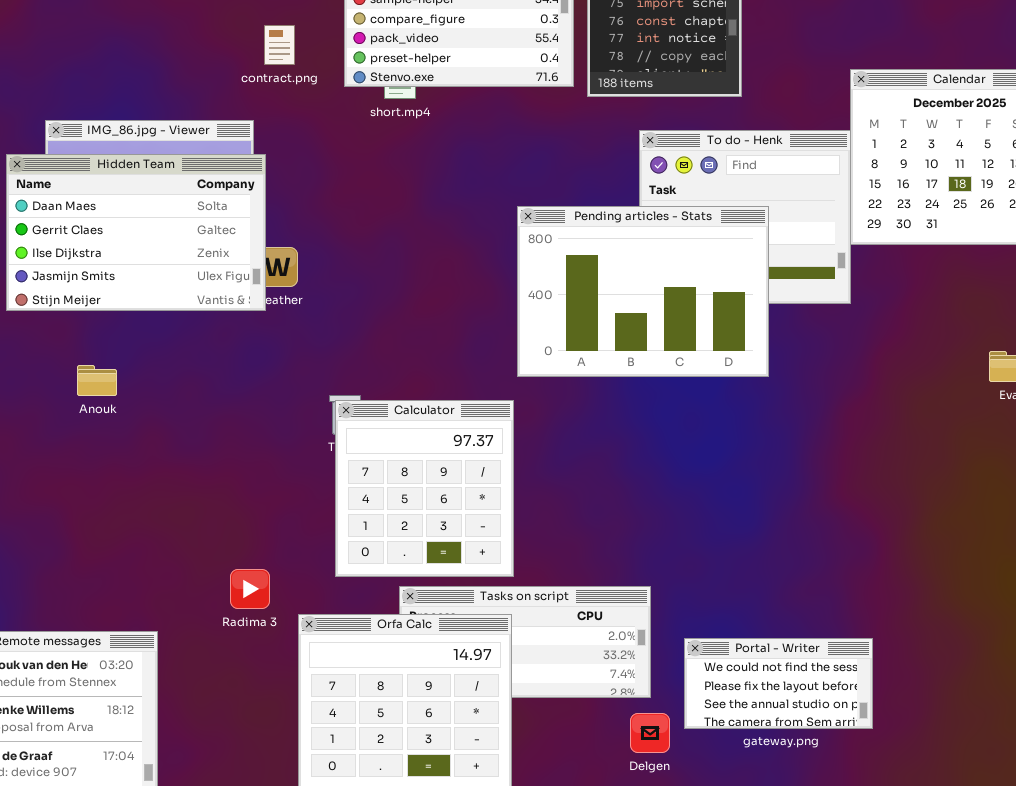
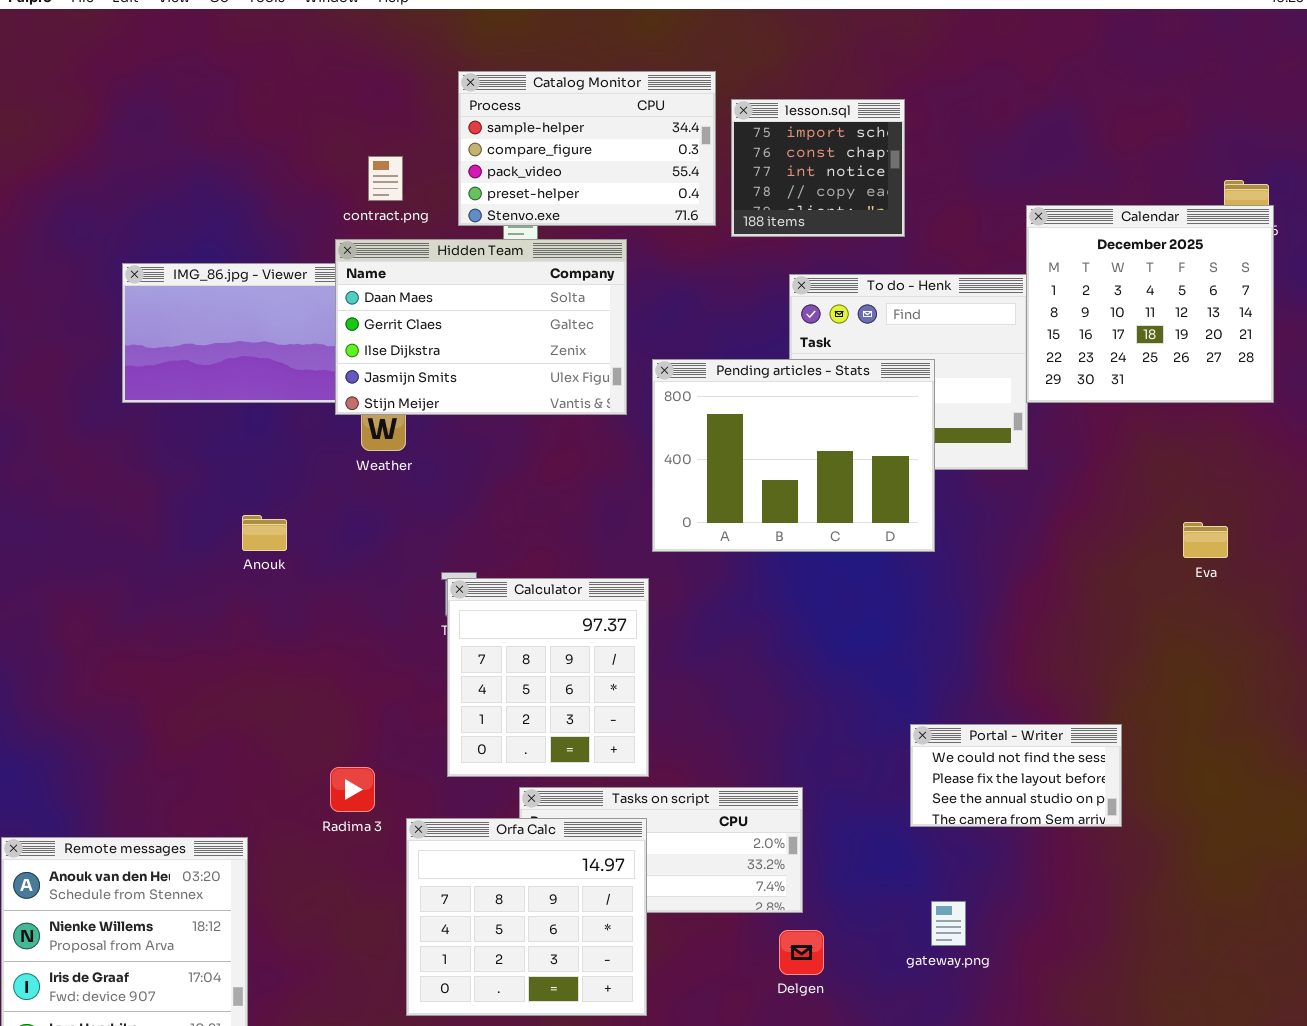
Hidden Team: [6,154,266,311] -> [335,239,627,415], moved
Anouk: [77,365,117,396] -> [242,515,287,551], moved
Portal - Writer: [684,638,873,729] -> [910,724,1122,827], moved

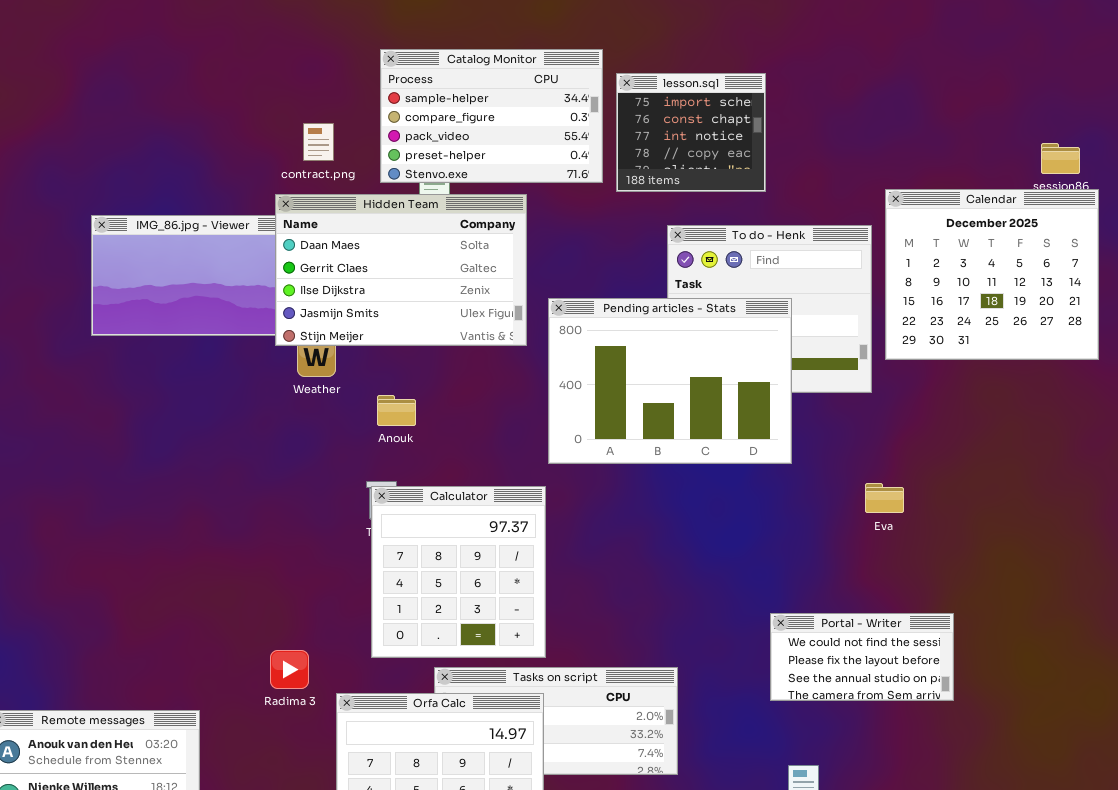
Calendar: [1026,205,1274,403] -> [885,189,1099,360], moved
Anouk: [242,515,287,551] -> [377,395,416,426], moved
Eva: [1183,522,1228,558] -> [865,483,904,513], moved

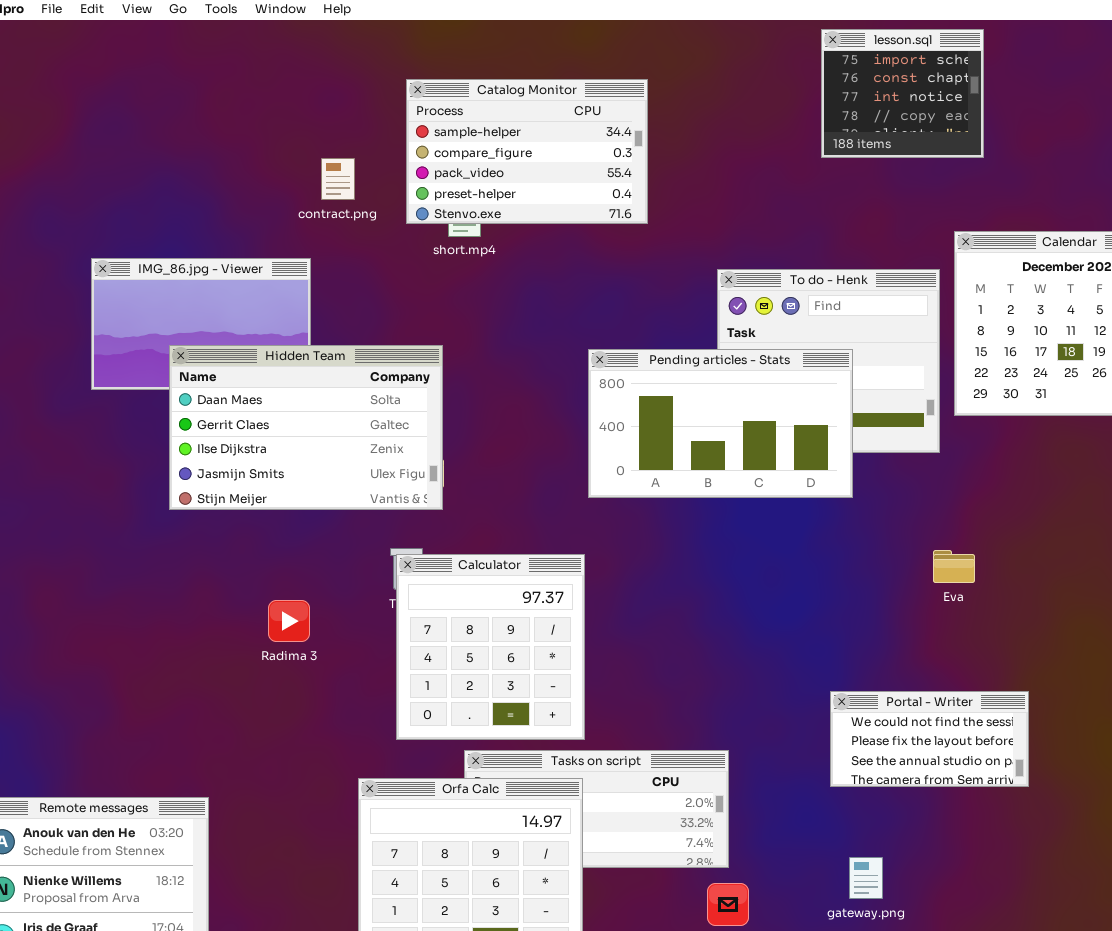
lesson.sql: [616,73,766,192] -> [821,29,984,158], moved
Hidden Team: [275,194,527,346] -> [169,345,443,510], moved
Pending articles - Stats: [548,298,792,464] -> [588,349,853,498], resized
Radima 3: [270,650,309,689] -> [268,600,310,642], moved

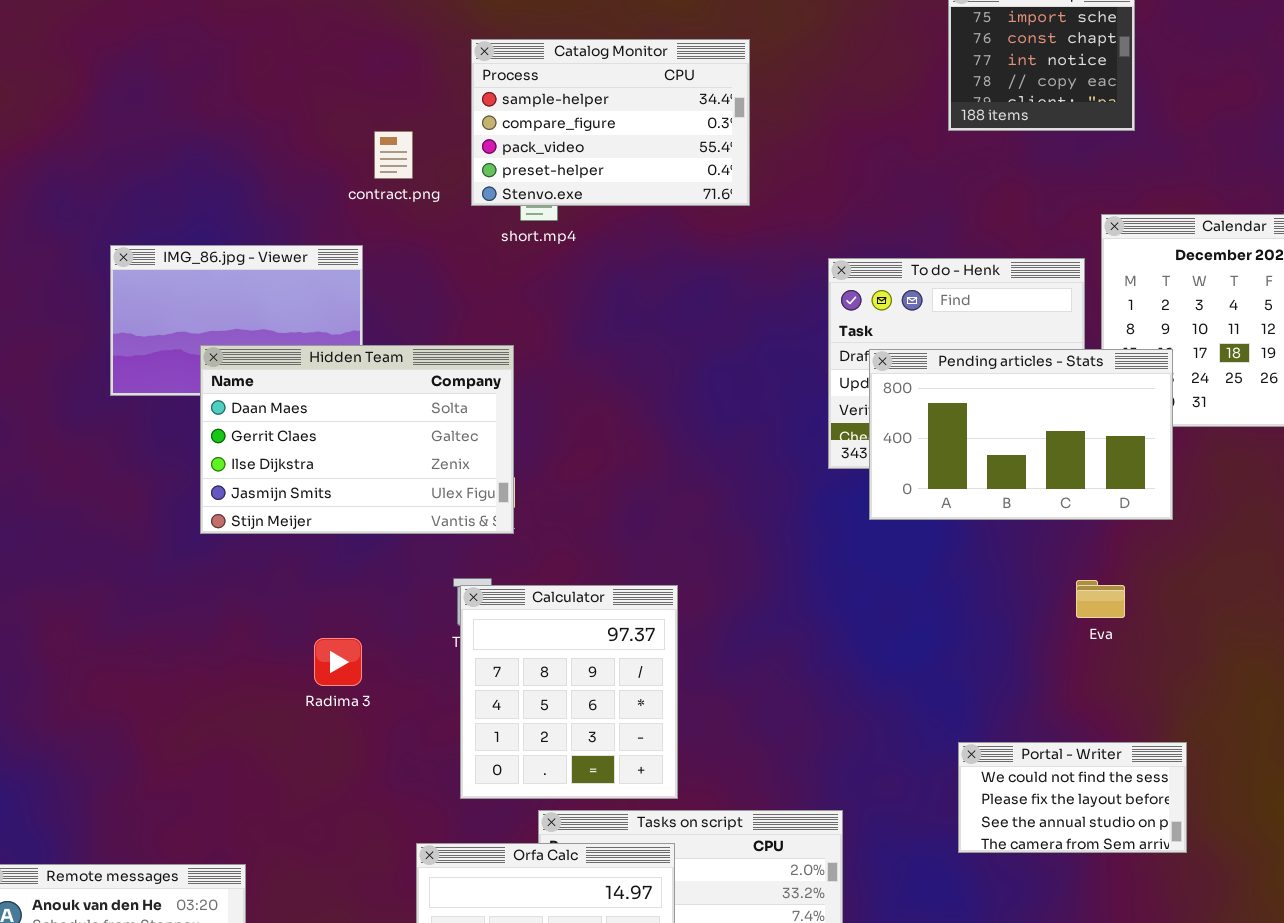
Pending articles - Stats: [588,349,853,498] -> [869,349,1173,520], moved

